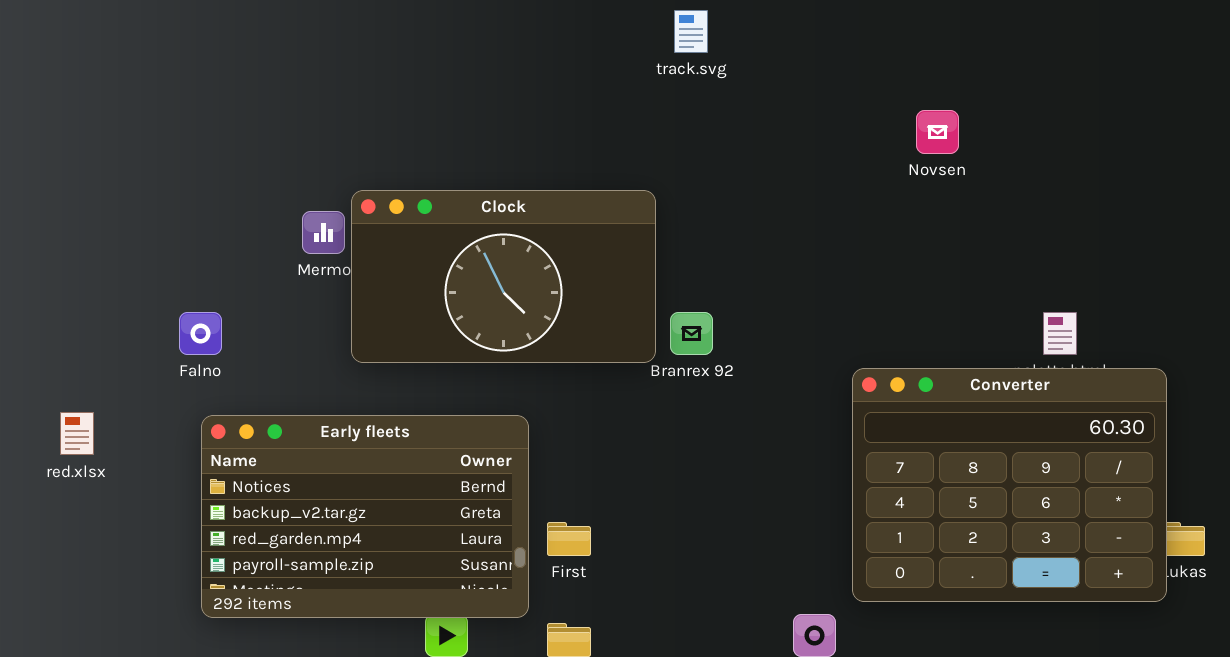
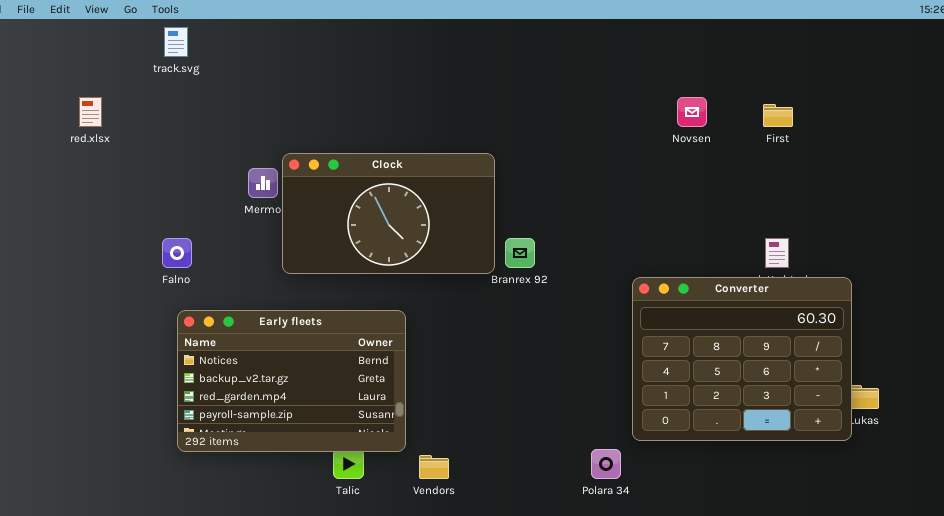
track.svg: [674,10,708,53] -> [164,27,188,57], moved
red.xlsx: [60,412,94,455] -> [79,97,102,127], moved
First: [547,522,591,556] -> [763,104,793,127], moved

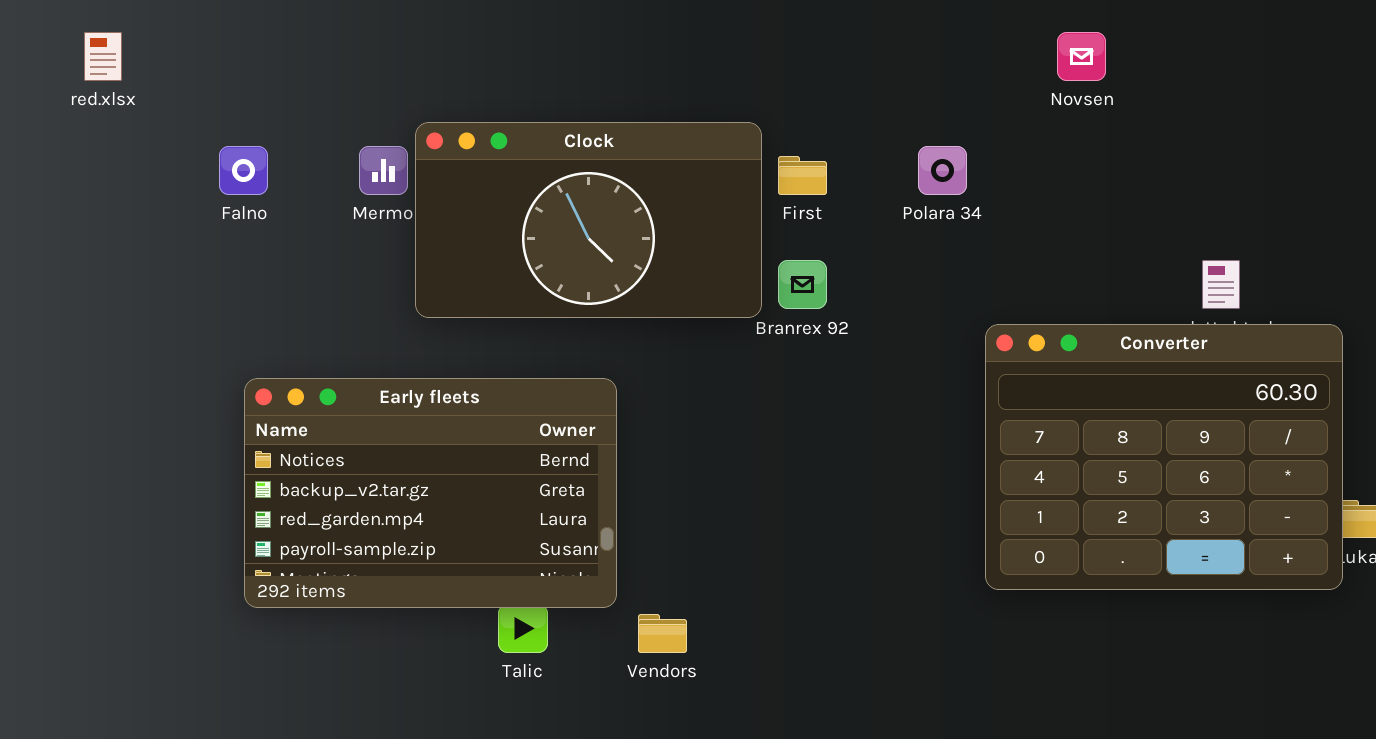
First: [763,104,793,127] -> [778,156,827,195], moved
Falno: [162,238,192,268] -> [219,146,268,195], moved
Polara 34: [591,449,621,479] -> [918,146,967,195], moved

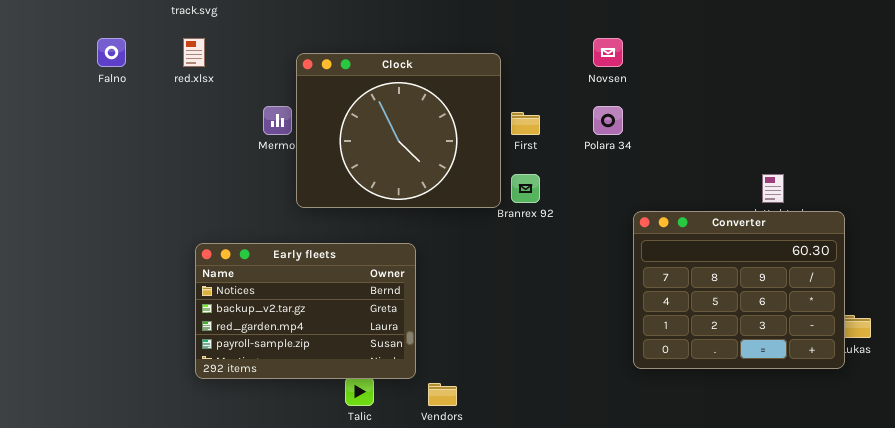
red.xlsx: [84,32,122,81] -> [183,38,205,67], moved
Novsen: [1057,32,1106,81] -> [593,38,623,67], moved
Clock: [415,122,762,318] -> [296,53,501,208], resized
Falno: [219,146,268,195] -> [97,38,126,67], moved

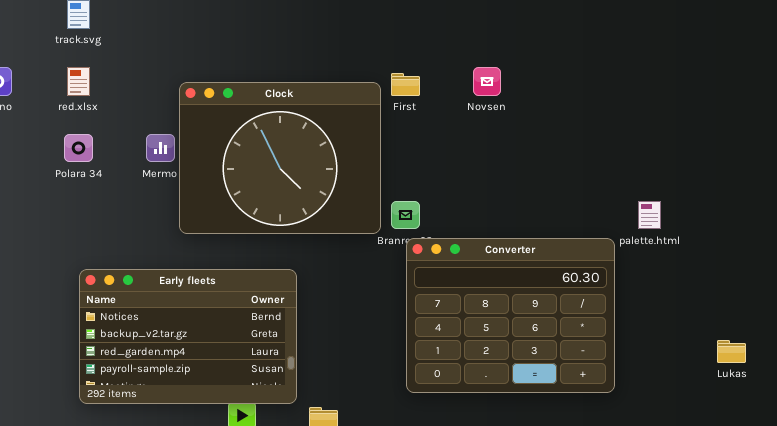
Polara 34: [593,106,623,135] -> [64,134,93,162], moved
First: [511,112,540,135] -> [391,73,420,96], moved
Converter: [633,211,845,369] -> [406,238,615,393], moved

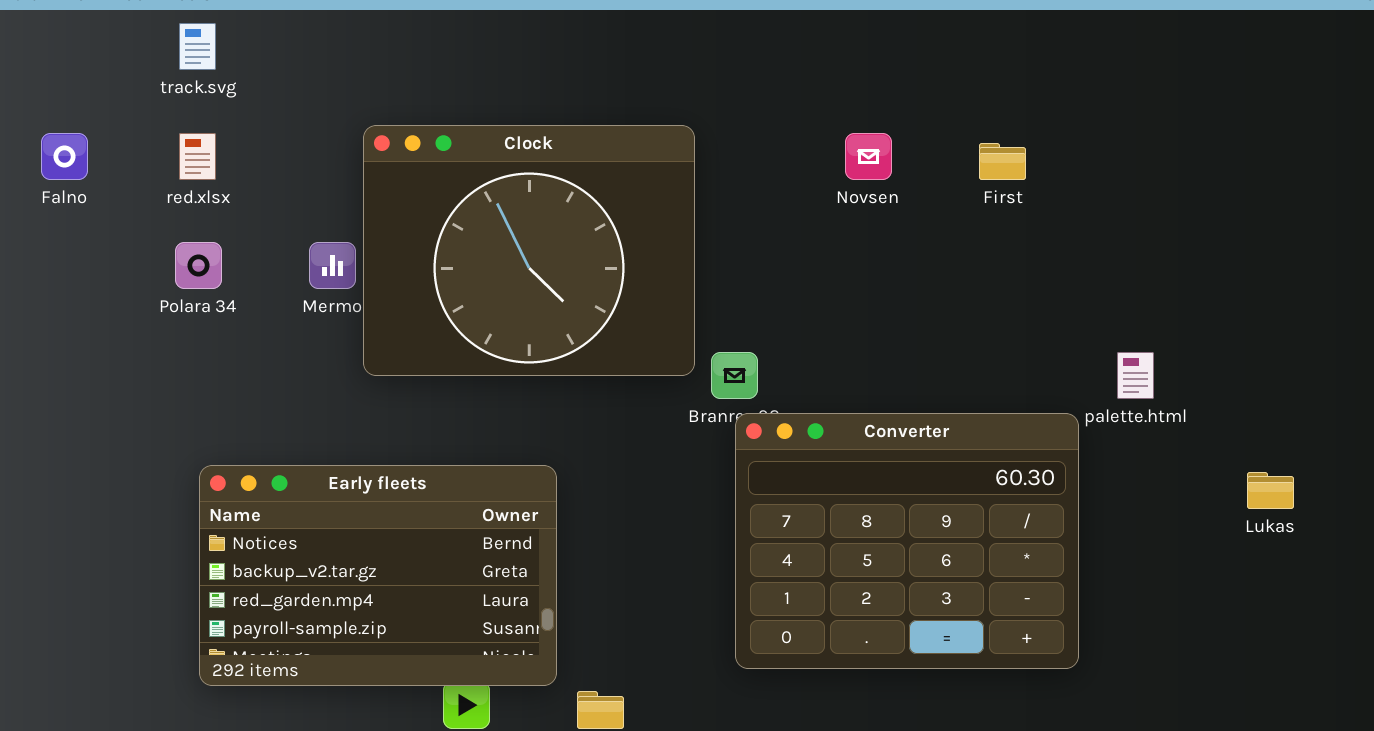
First: [391,73,420,96] -> [979,143,1026,180], moved
Clock: [179,82,381,234] -> [363,125,695,376], moved
Lukas: [717,340,746,363] -> [1247,472,1294,509], moved

